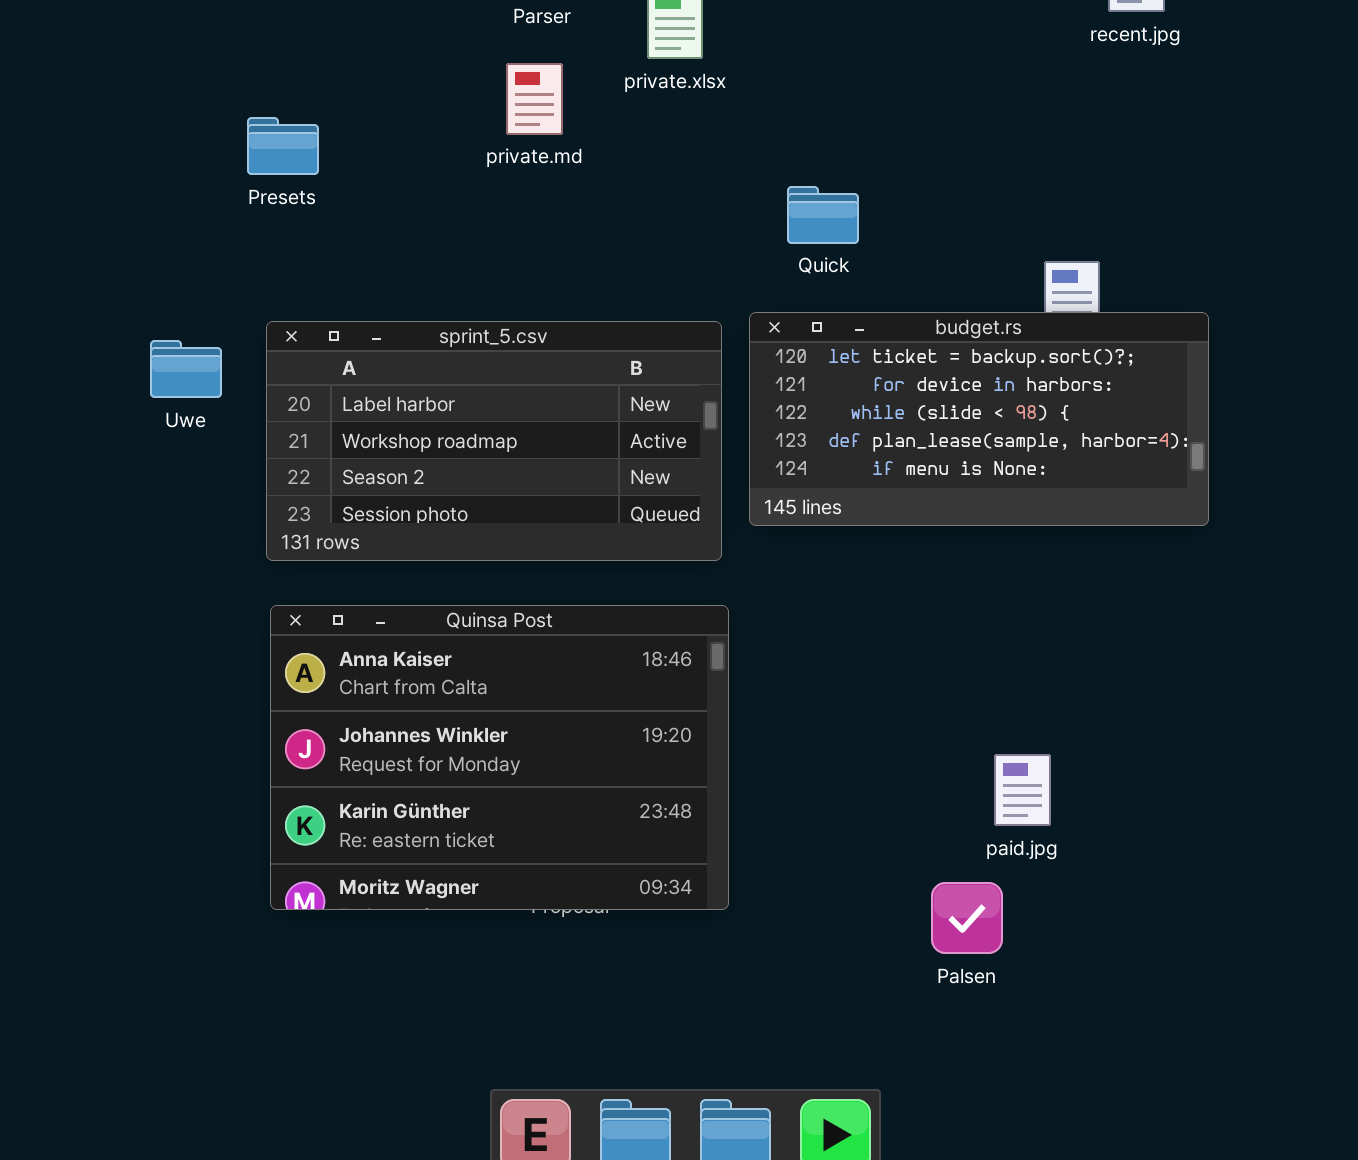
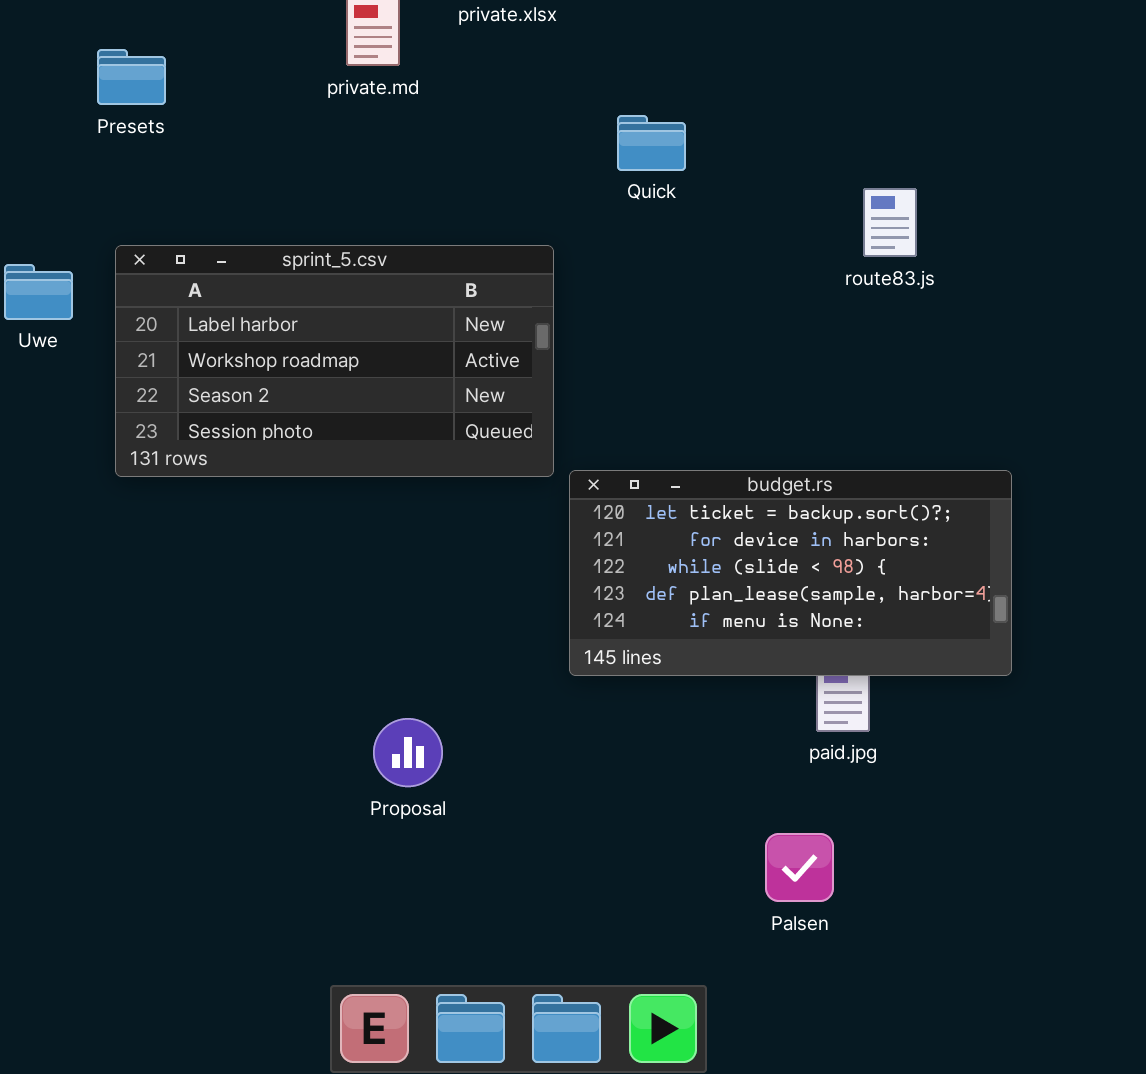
budget.rs: [749,312,1209,526] -> [569,470,1012,676], moved
Quinsa Post: [270,605,729,910] -> none, closed
Palsen: [931,882,1003,954] -> [765,833,834,902], moved

